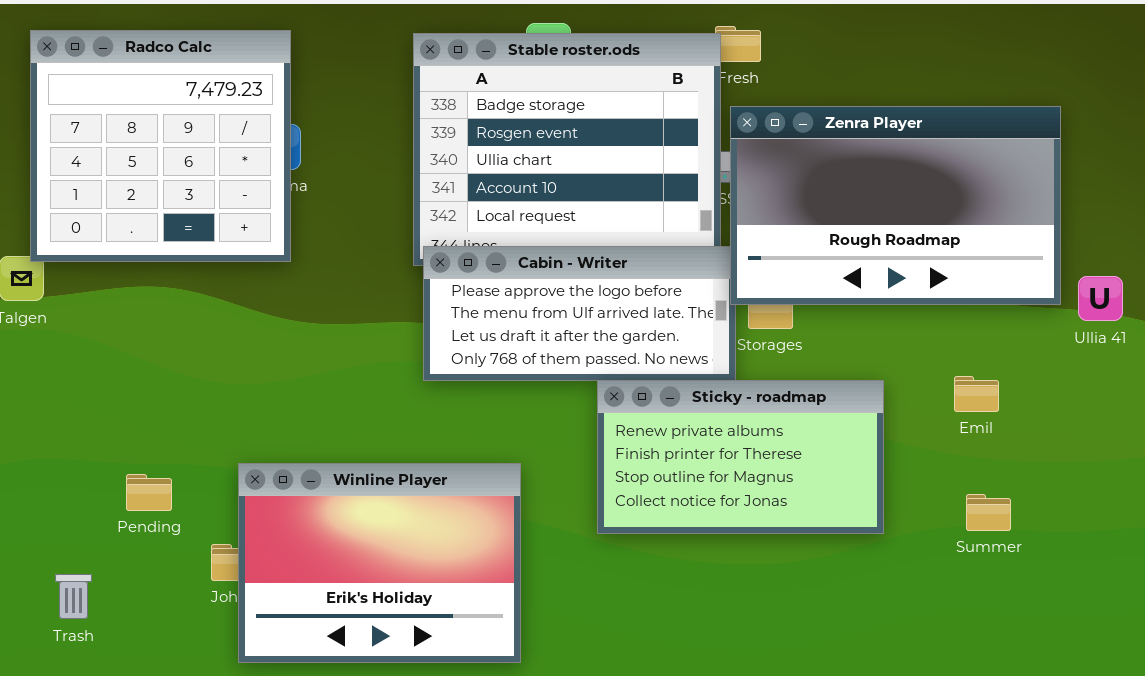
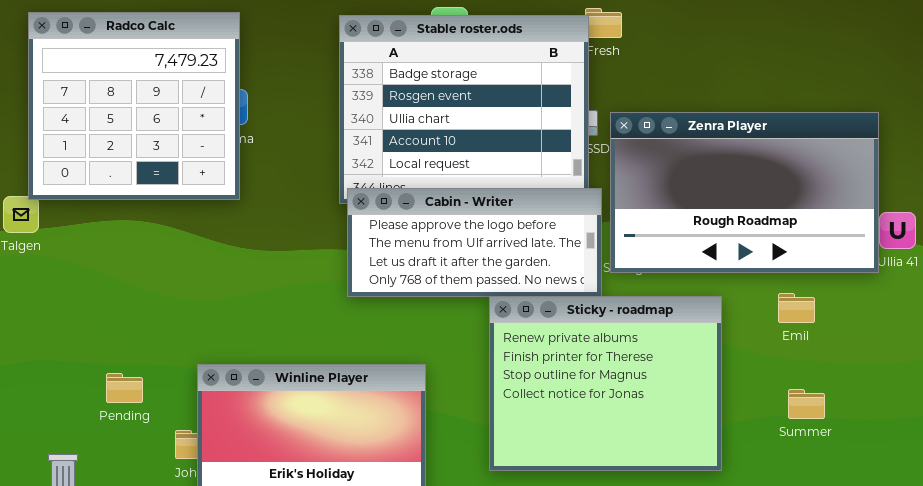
Zenra Player: [730,106,1061,305] -> [610,112,879,273], moved
Sticky - roadmap: [597,380,884,534] -> [489,296,722,471], resized

